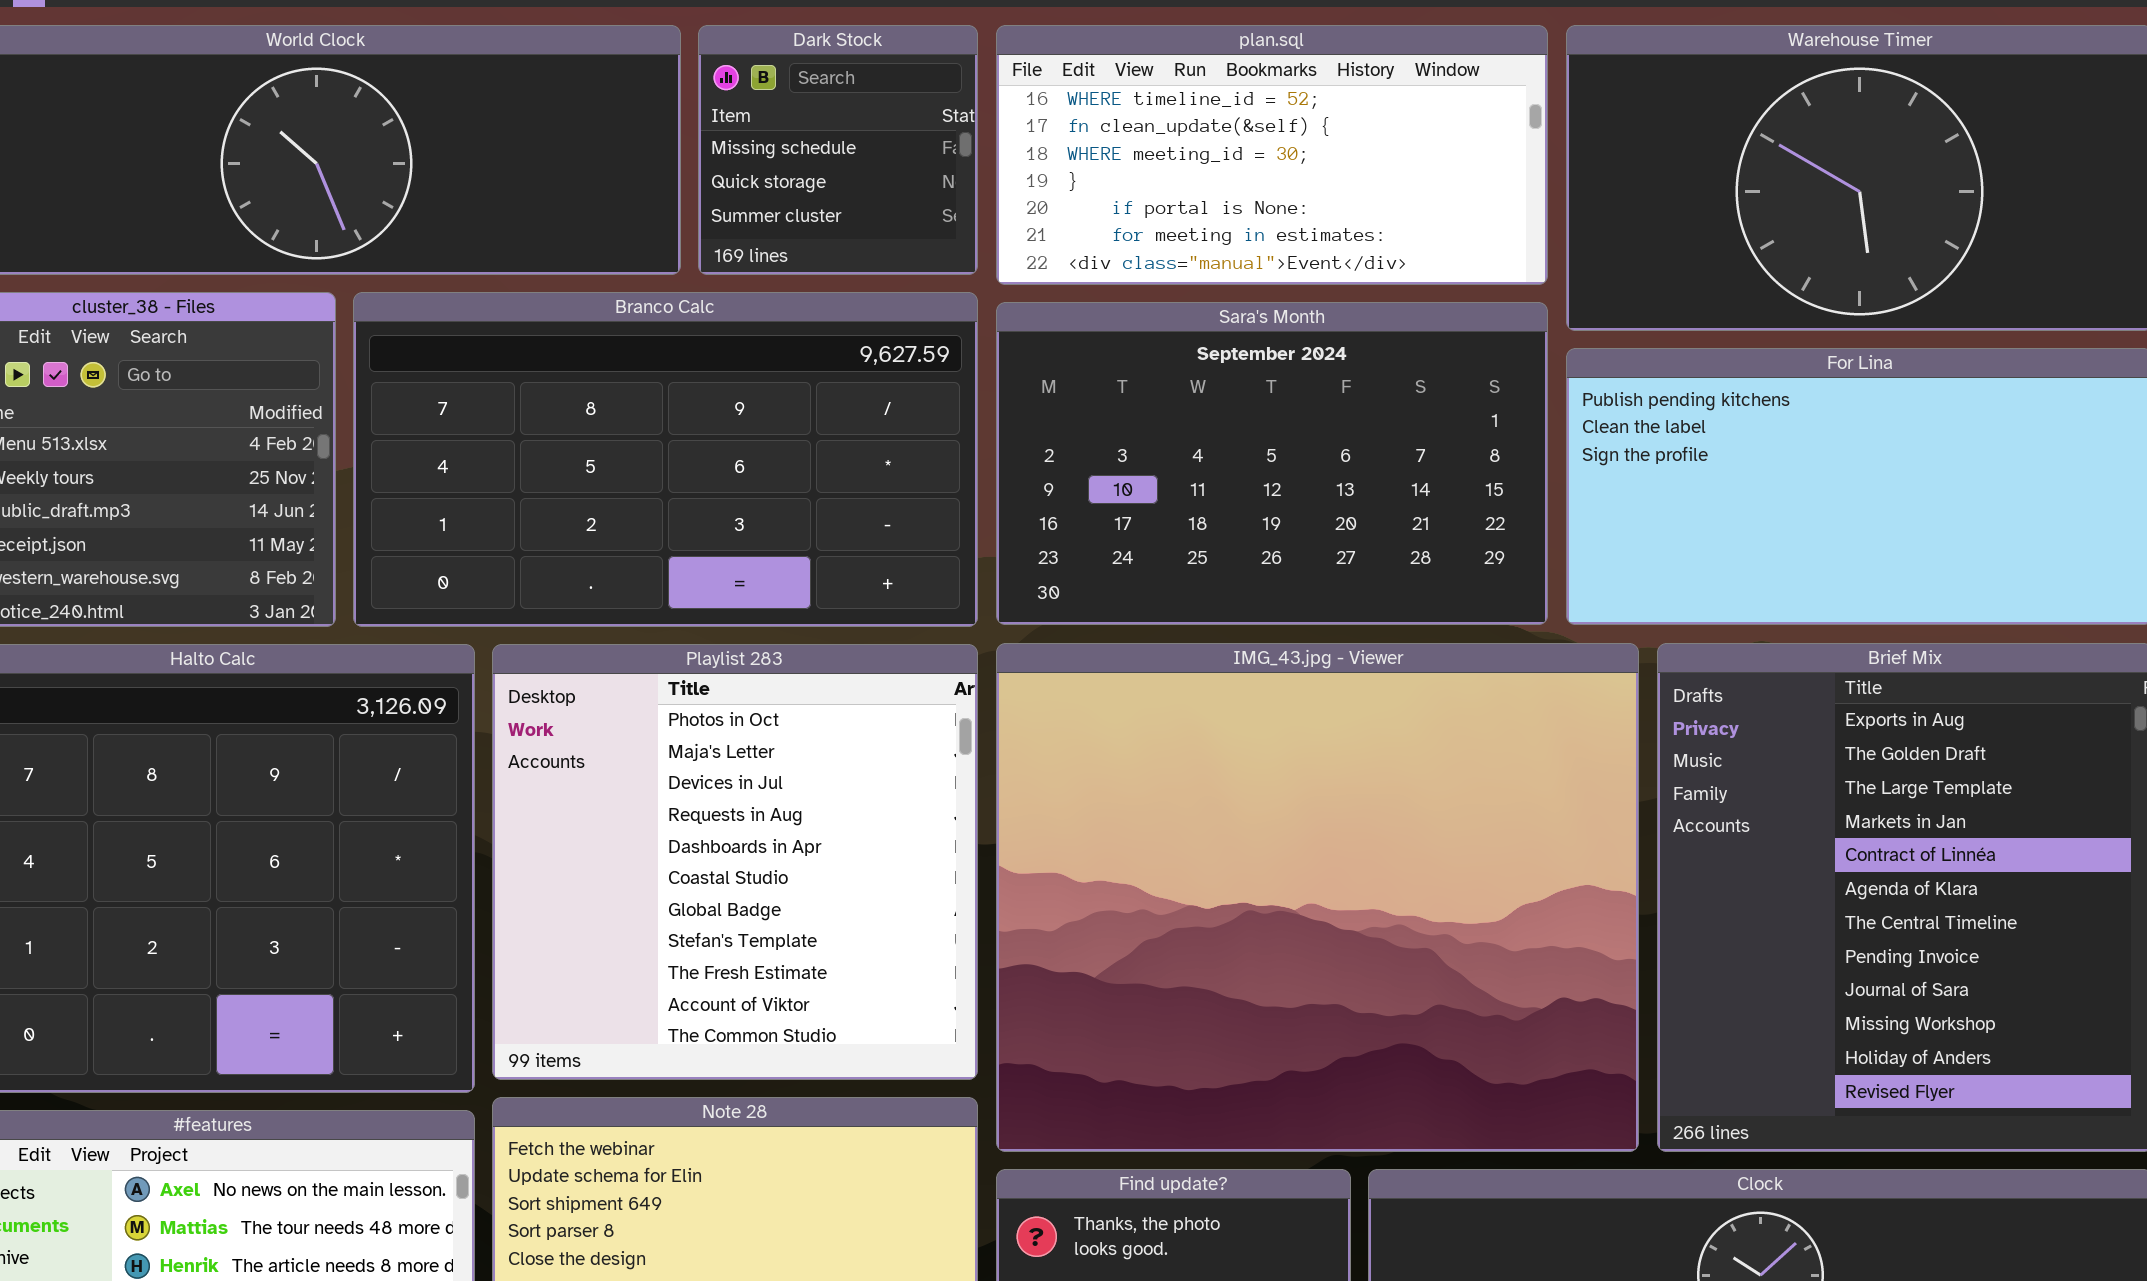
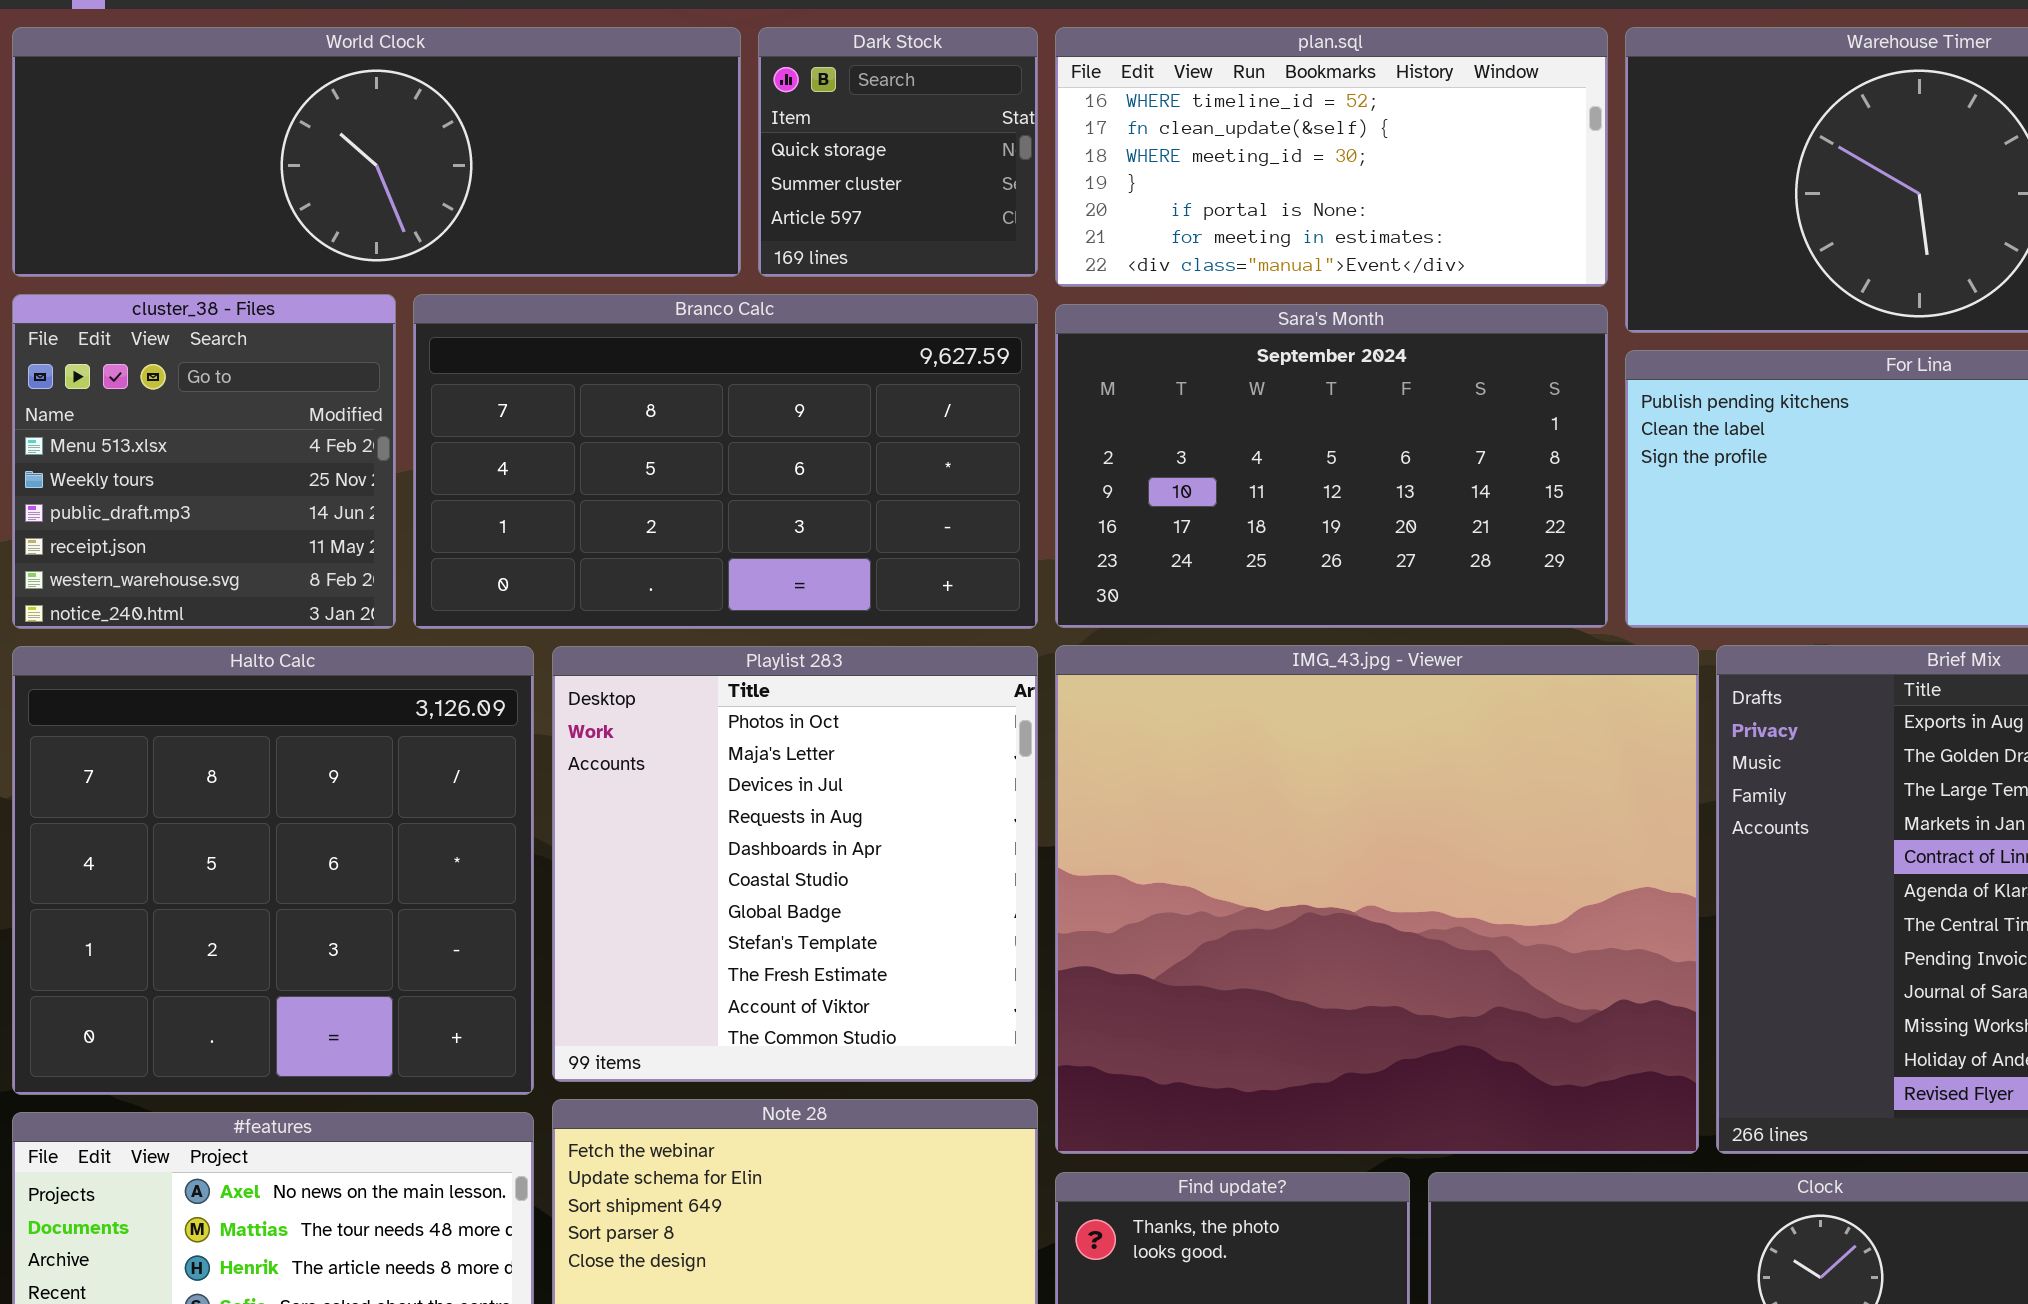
Dark Stock: [698,25,978,275] -> [758,27,1038,277], scrolled down 1 row

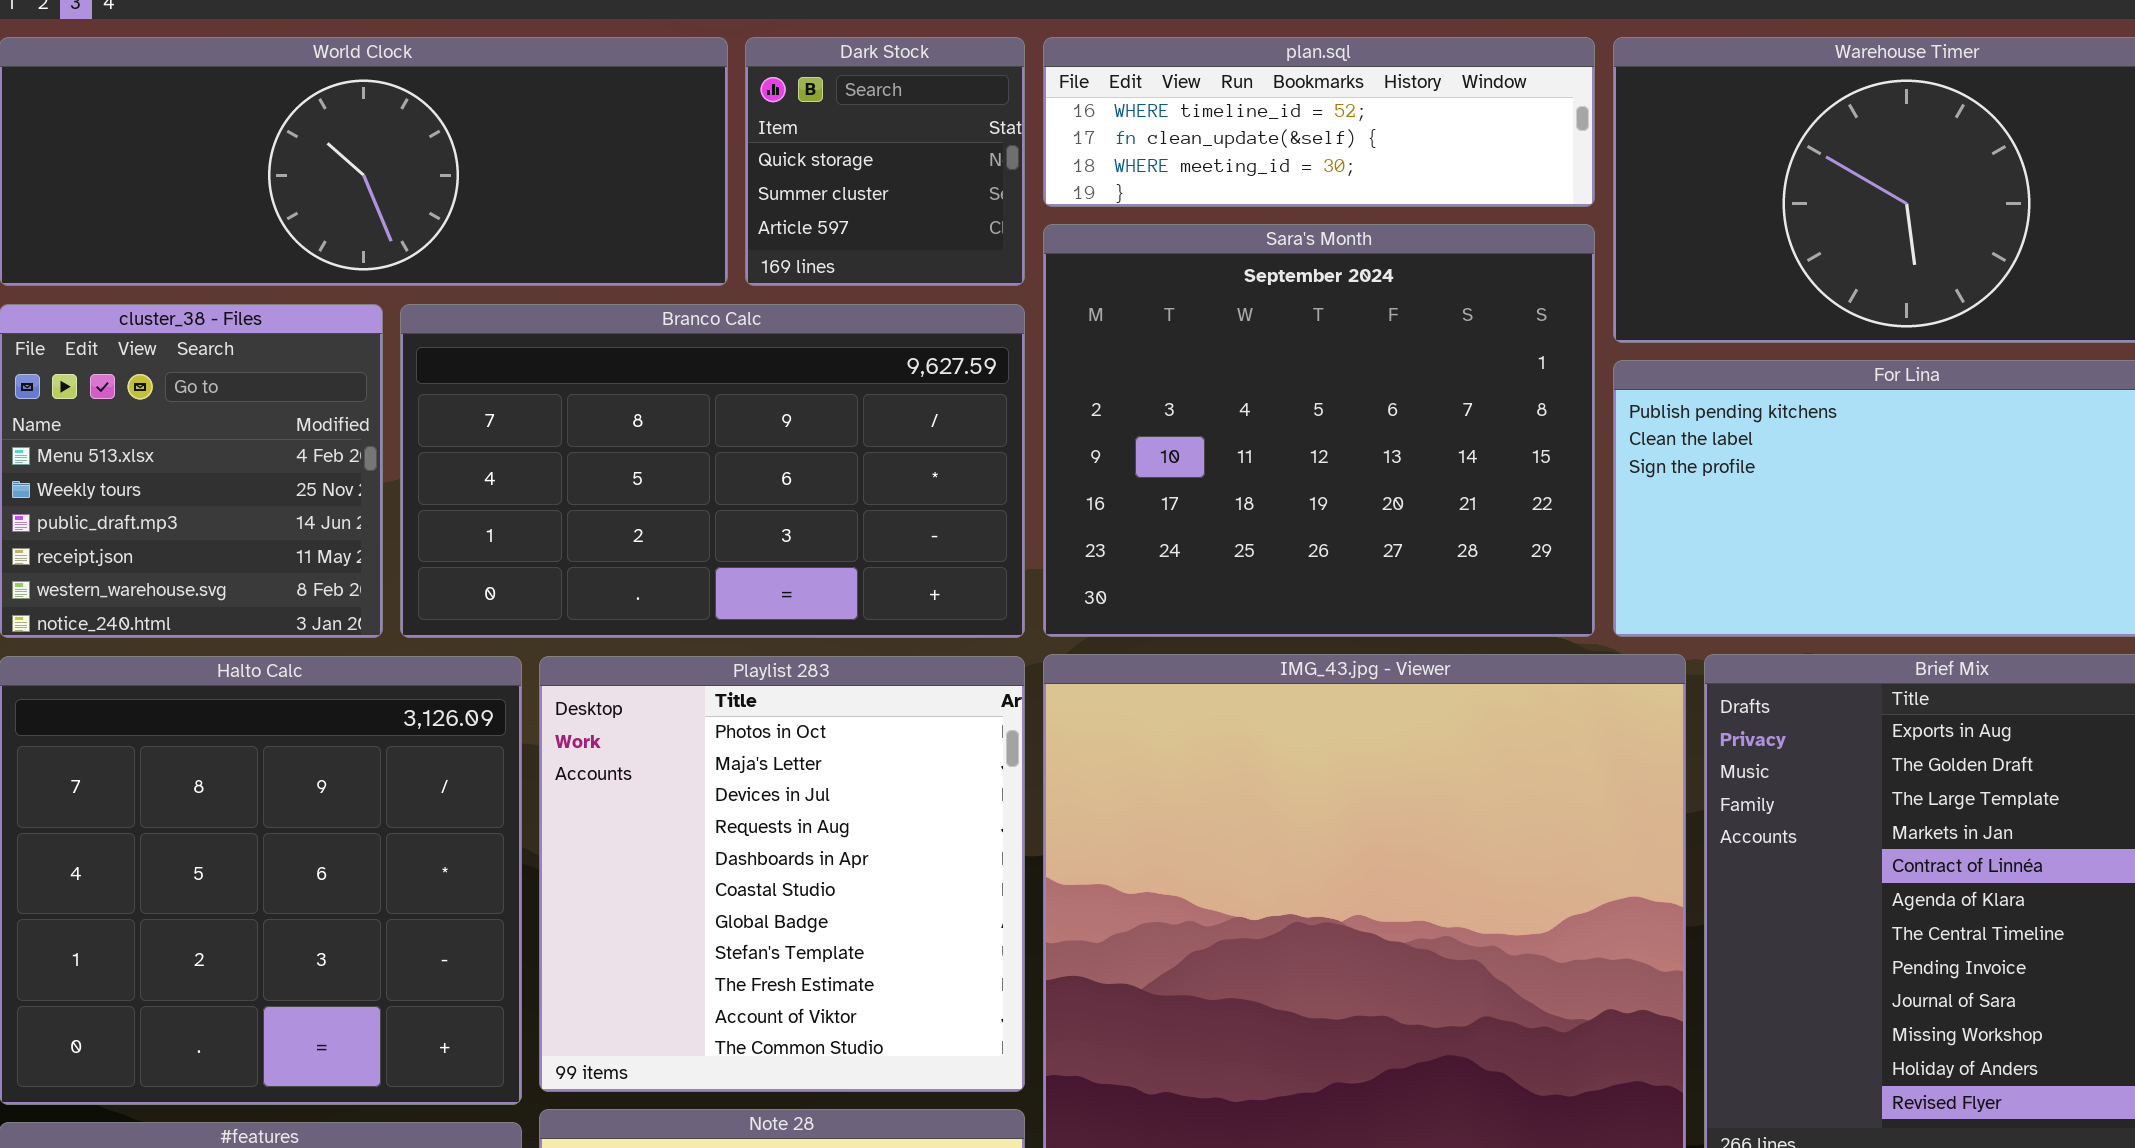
plan.sql: [1055,27,1608,287] -> [1043,37,1595,207], resized
Sara's Month: [1055,304,1608,628] -> [1043,224,1595,637], resized

